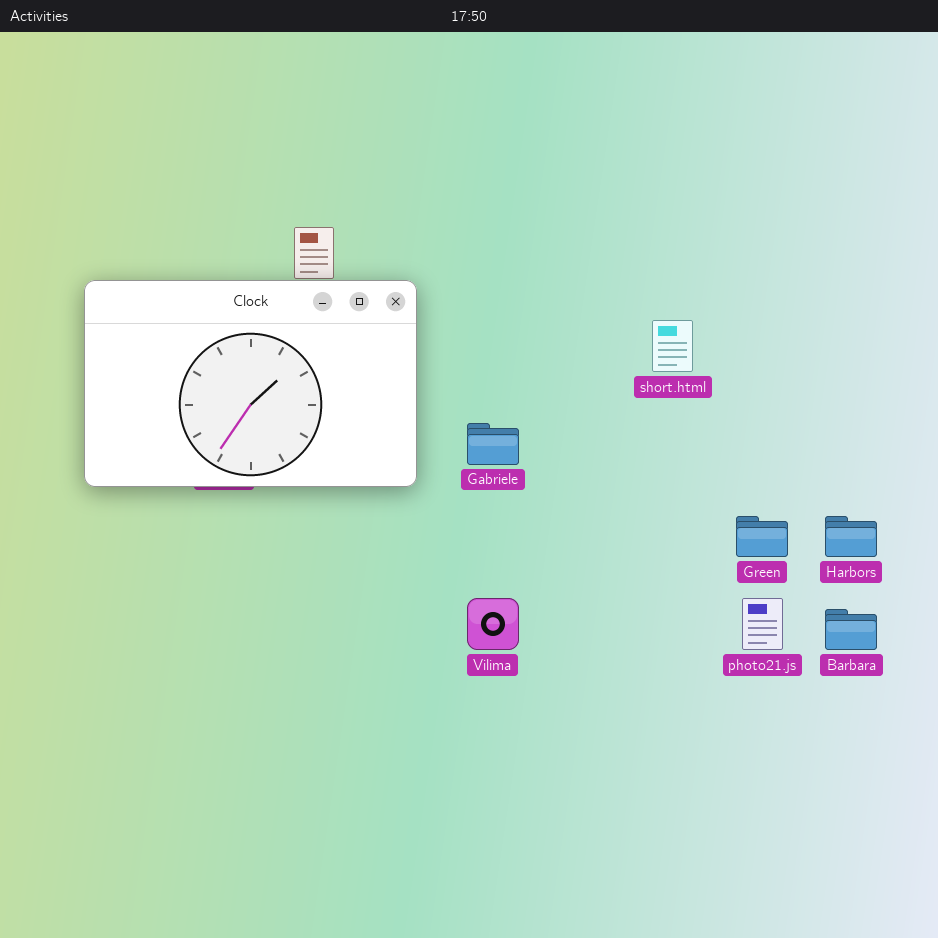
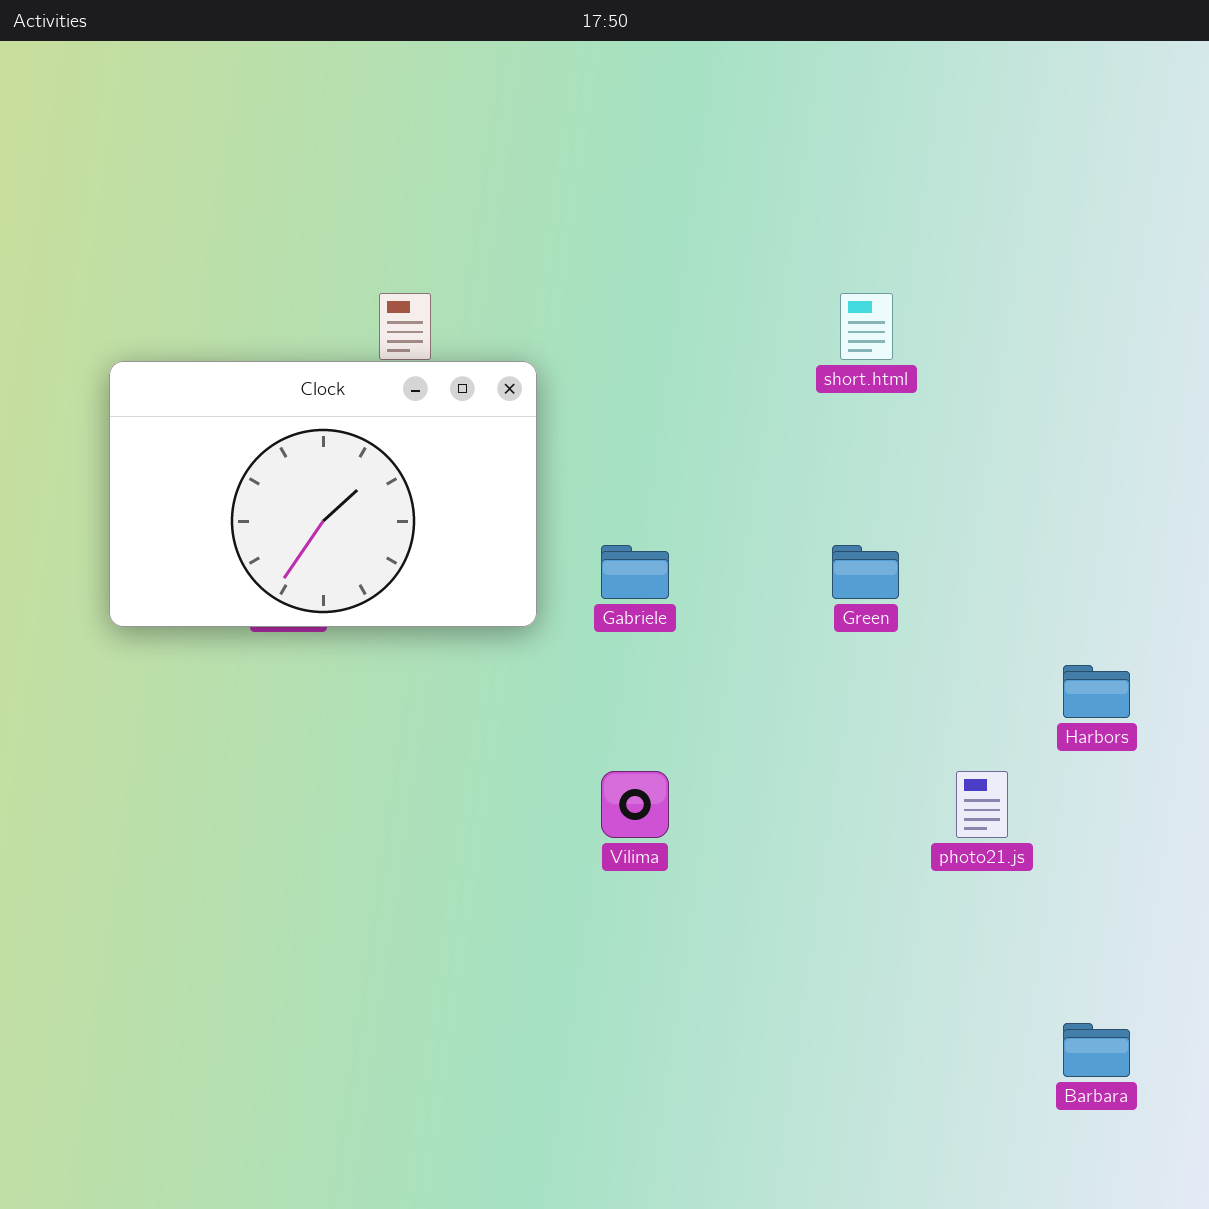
short.html: [652,320,693,372] -> [840,293,893,360], moved
Green: [736,516,788,557] -> [832,545,899,599], moved
Barbara: [825,609,877,650] -> [1063,1023,1130,1077], moved

